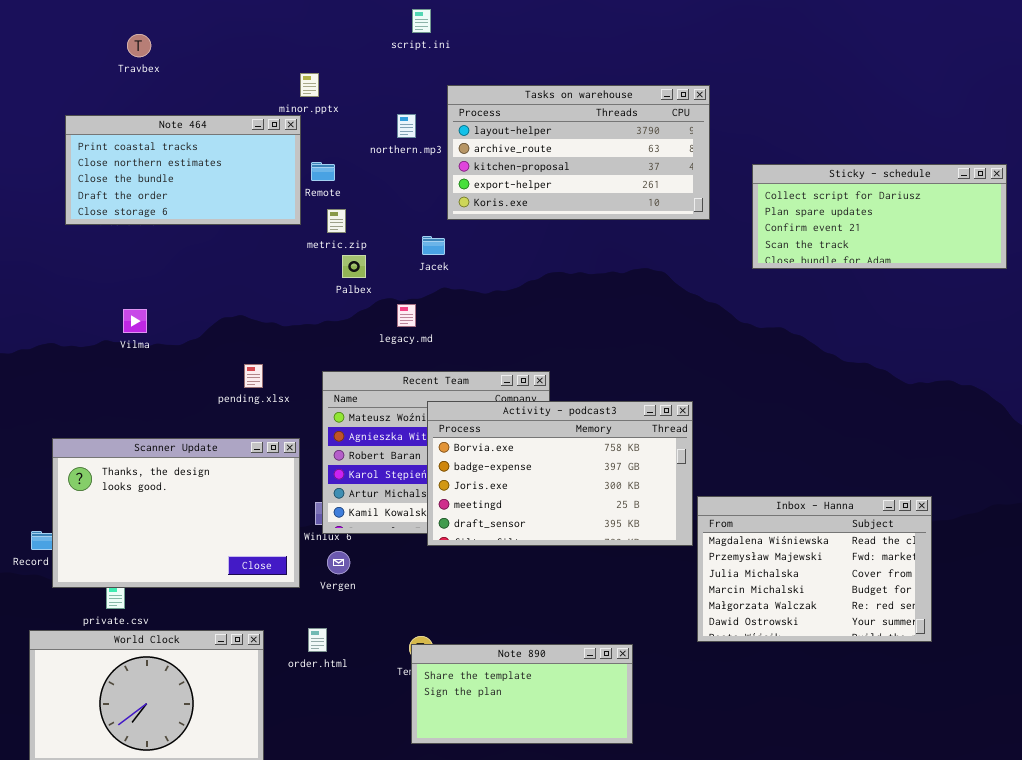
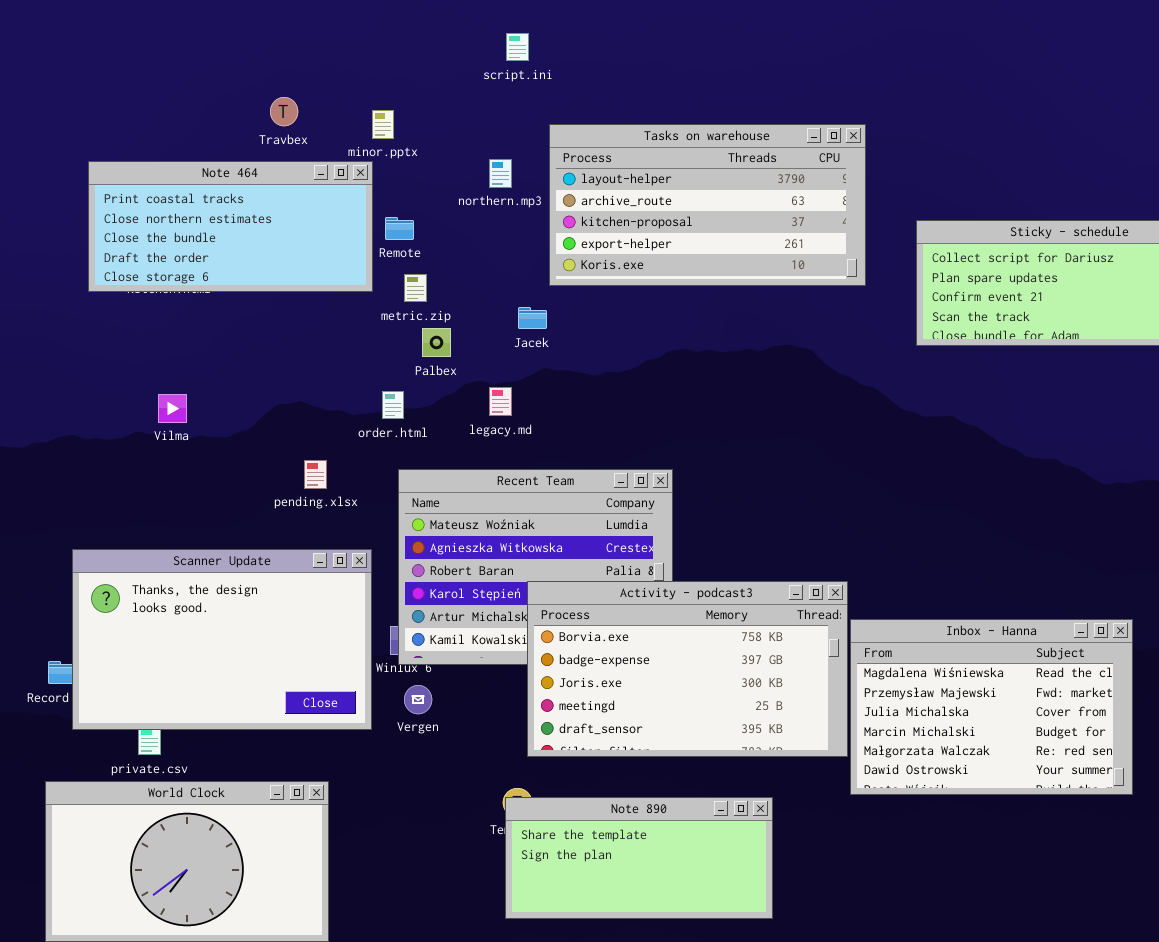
Travbex: [127,34,151,57] -> [270,97,298,126], moved
Activity - podcast3: [427,401,693,546] -> [527,581,848,757], moved
order.html: [308,628,327,652] -> [382,391,404,419], moved

